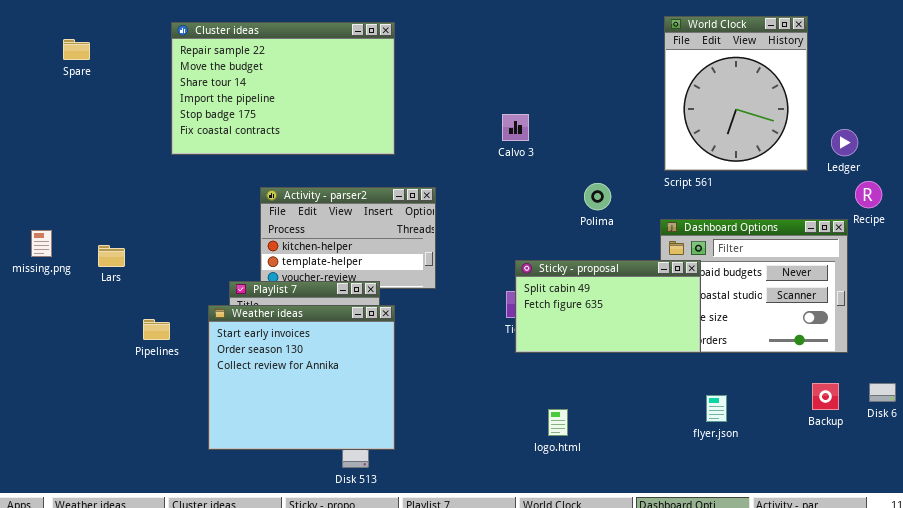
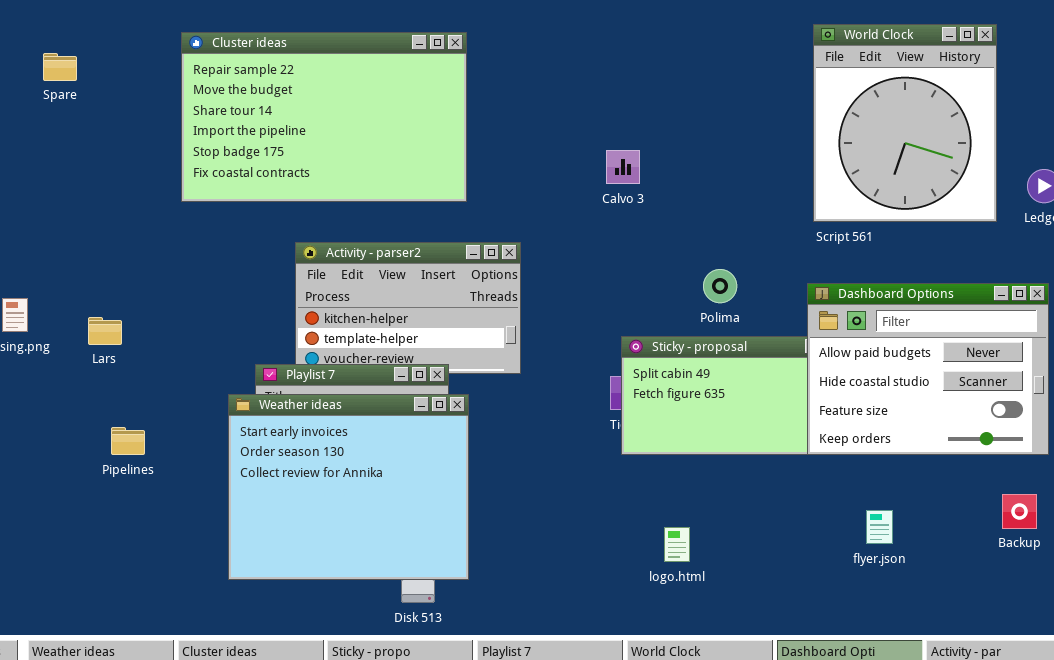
Polima: [584,183,611,210] -> [703,269,737,303], moved
Dashboard Options: [660,219,848,353] -> [807,283,1049,455], raised
Pipelines: [143,319,170,340] -> [111,427,145,455], moved

